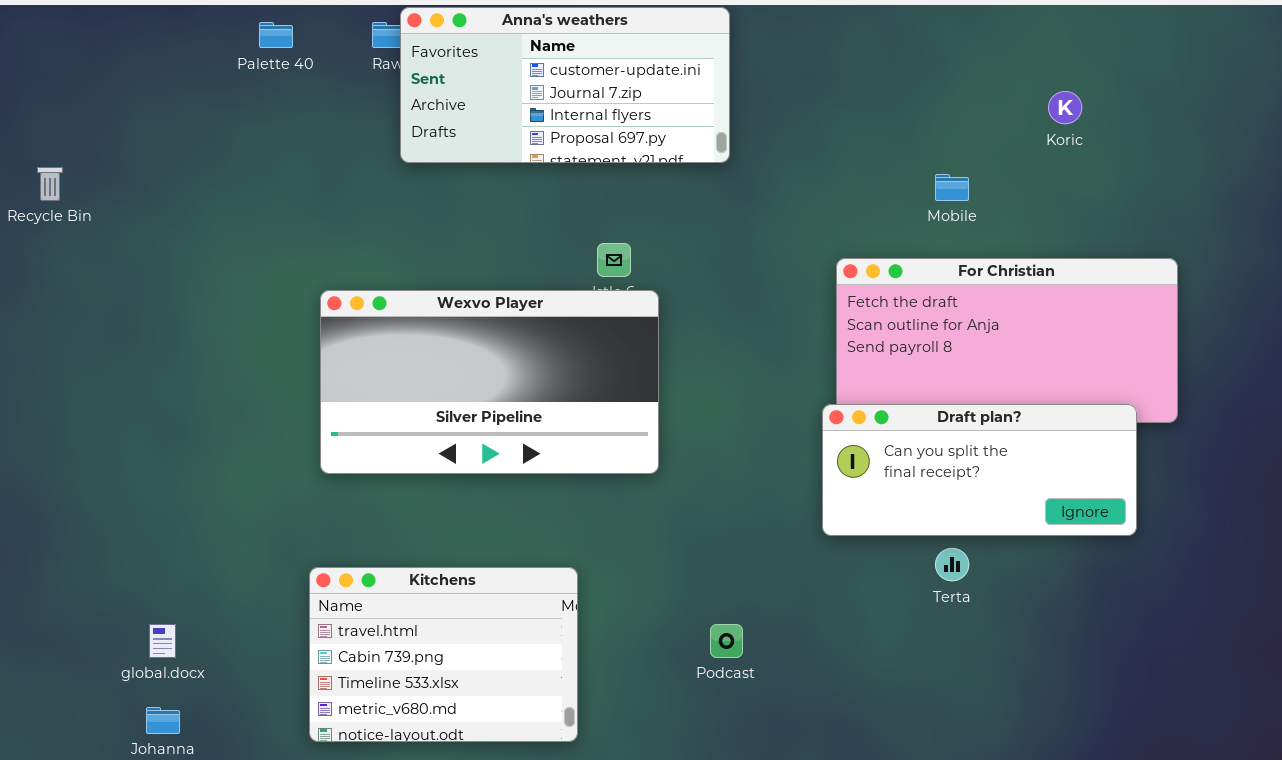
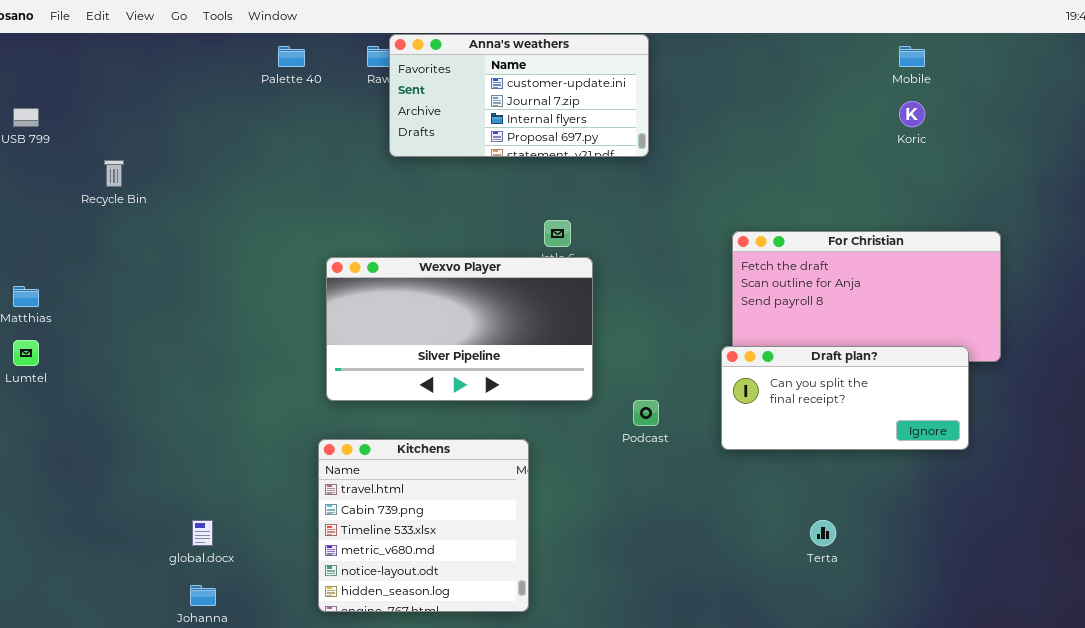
Mobile: [935,174,969,201] -> [899,46,925,67], moved
Terta: [935,548,969,581] -> [810,520,836,546], moved
Kitchens: [309,567,578,742] -> [318,439,529,612], resized
Podcast: [710,624,743,658] -> [633,400,659,426], moved

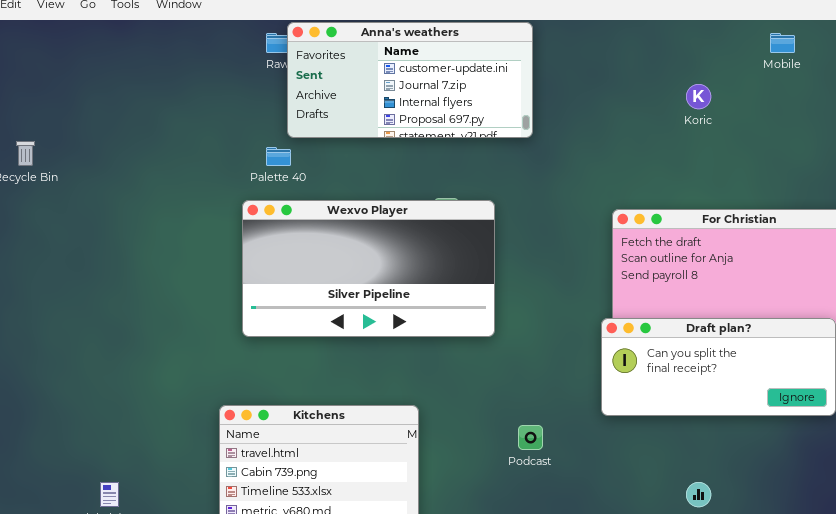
Palette 40: [278,46,305,67] -> [266,147,291,166], moved
Koric: [899,101,925,127] -> [686,84,711,109], moved
Wexvo Player: [326,257,593,401] -> [242,200,495,337], moved
Podcast: [633,400,659,426] -> [518,425,543,450], moved

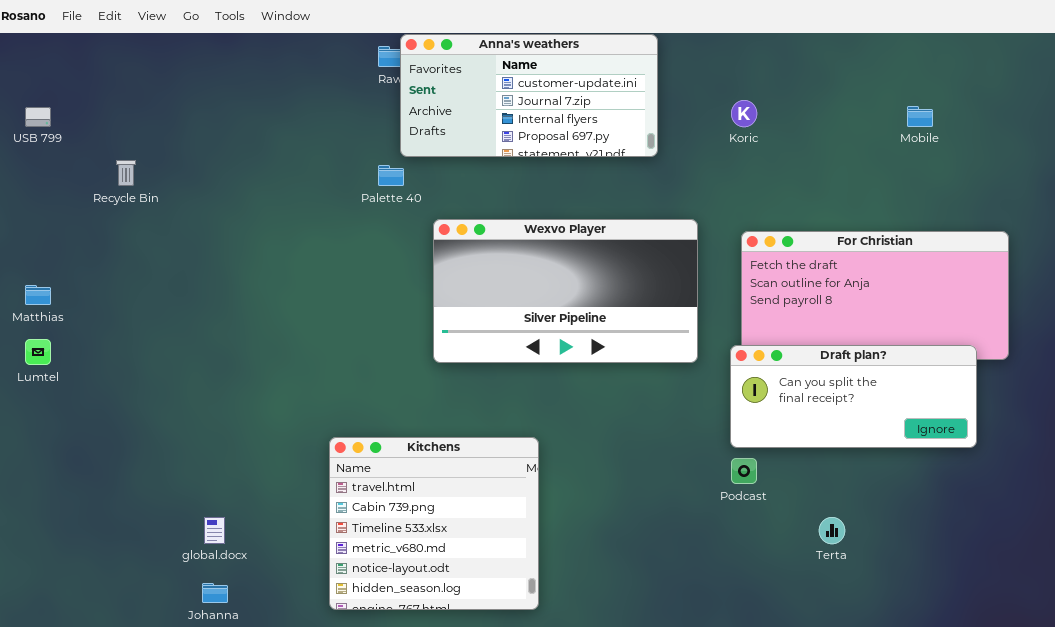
Mobile: [770,33,795,53] -> [907,106,933,127], moved
Koric: [686,84,711,109] -> [731,100,757,127], moved
Wexvo Player: [242,200,495,337] -> [433,219,698,363], moved
Podcast: [518,425,543,450] -> [731,458,757,484], moved

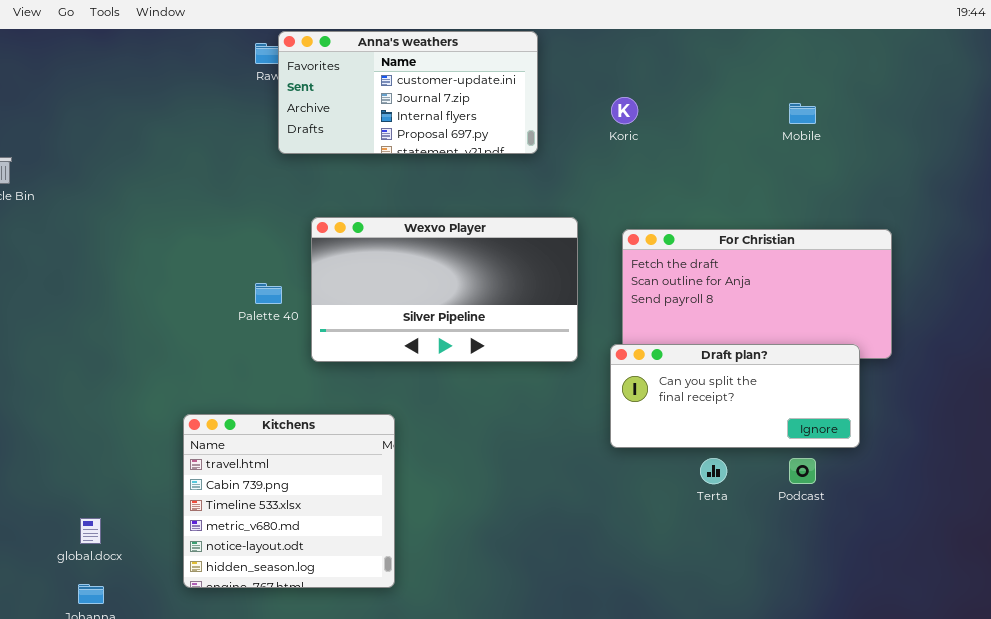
Palette 40: [378,165,404,186] -> [255,283,282,304], moved
Kitchens: [329,437,539,610] -> [183,414,395,588], moved
Podcast: [731,458,757,484] -> [789,458,816,484], moved
Terta: [819,517,845,544] -> [700,458,727,484], moved

